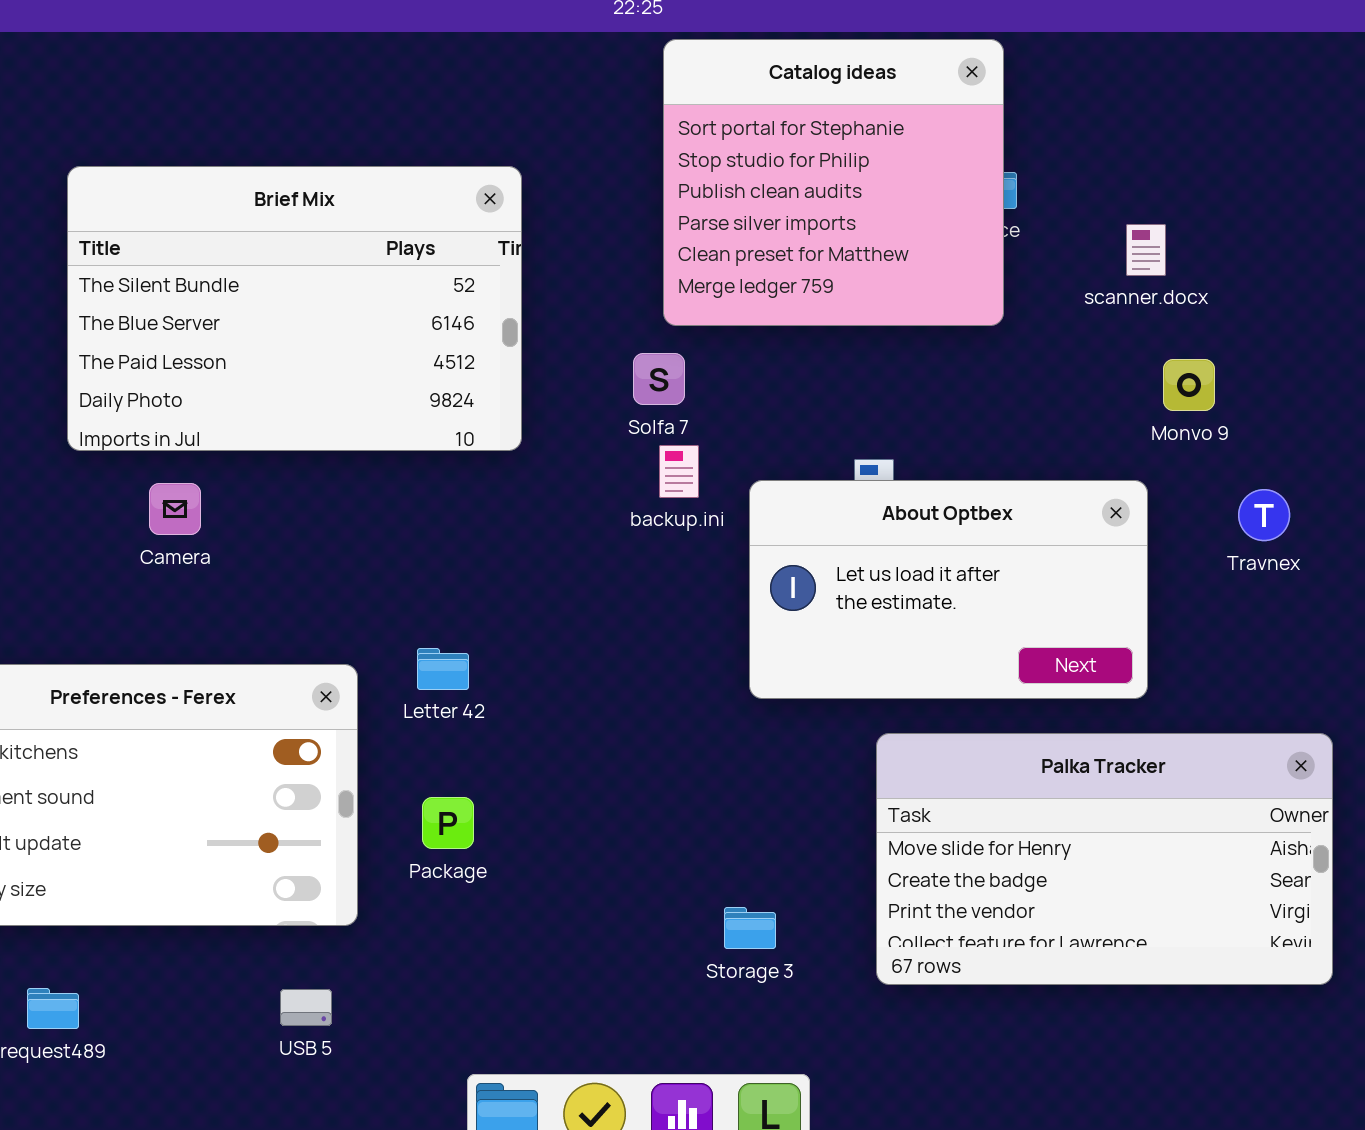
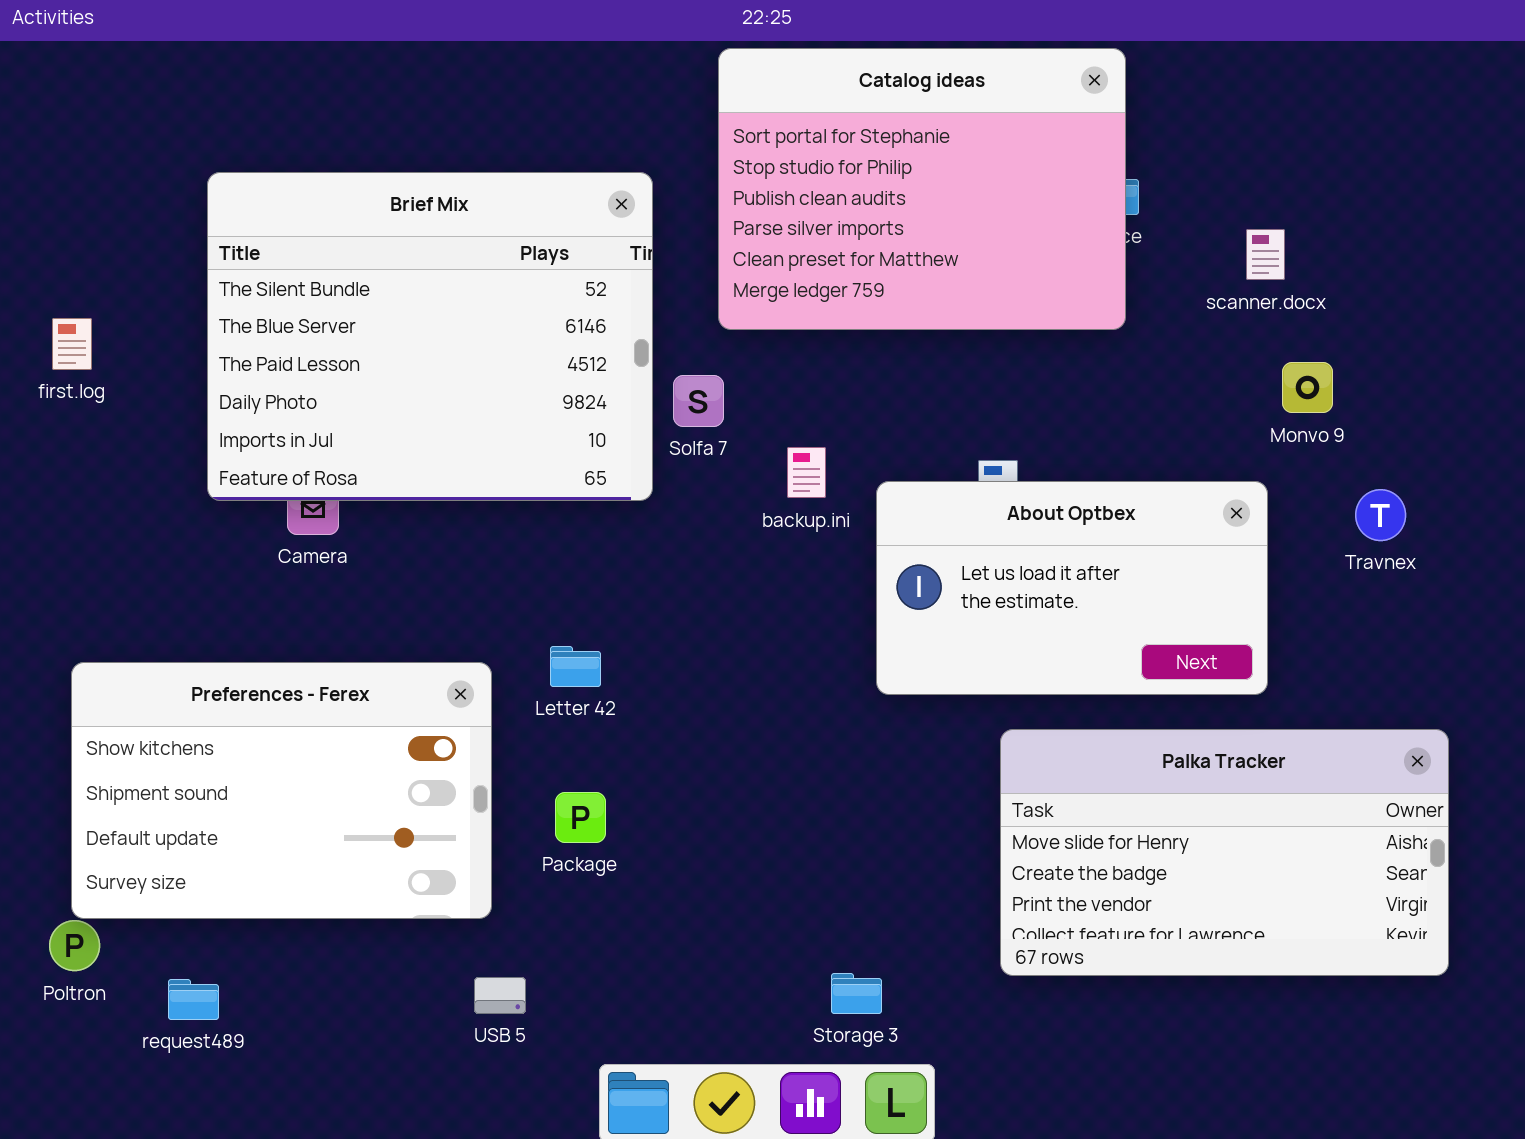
Catalog ideas: [663,39,1004,326] -> [718,48,1126,330], resized
Brief Mix: [67,166,522,451] -> [207,172,653,501], resized
Solfa 7: [633,353,685,405] -> [673,375,724,427], moved
Storage 3: [724,907,776,949] -> [831,973,882,1014], moved
USB 5: [280,989,332,1026] -> [474,977,526,1014], moved

